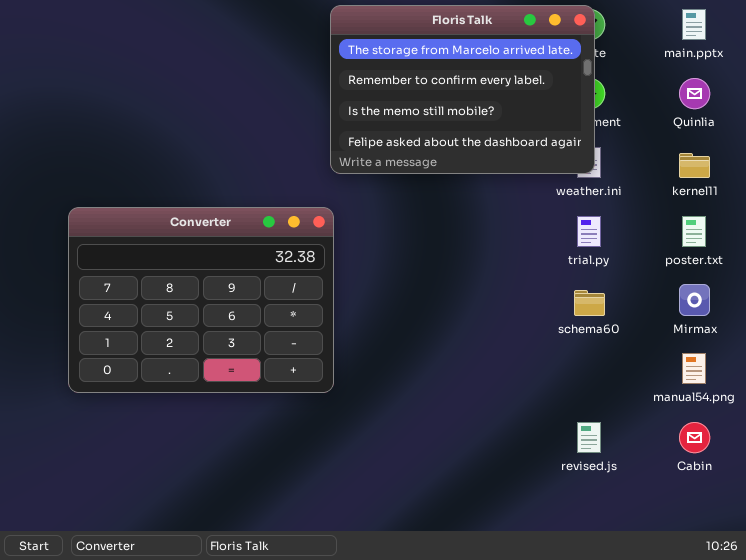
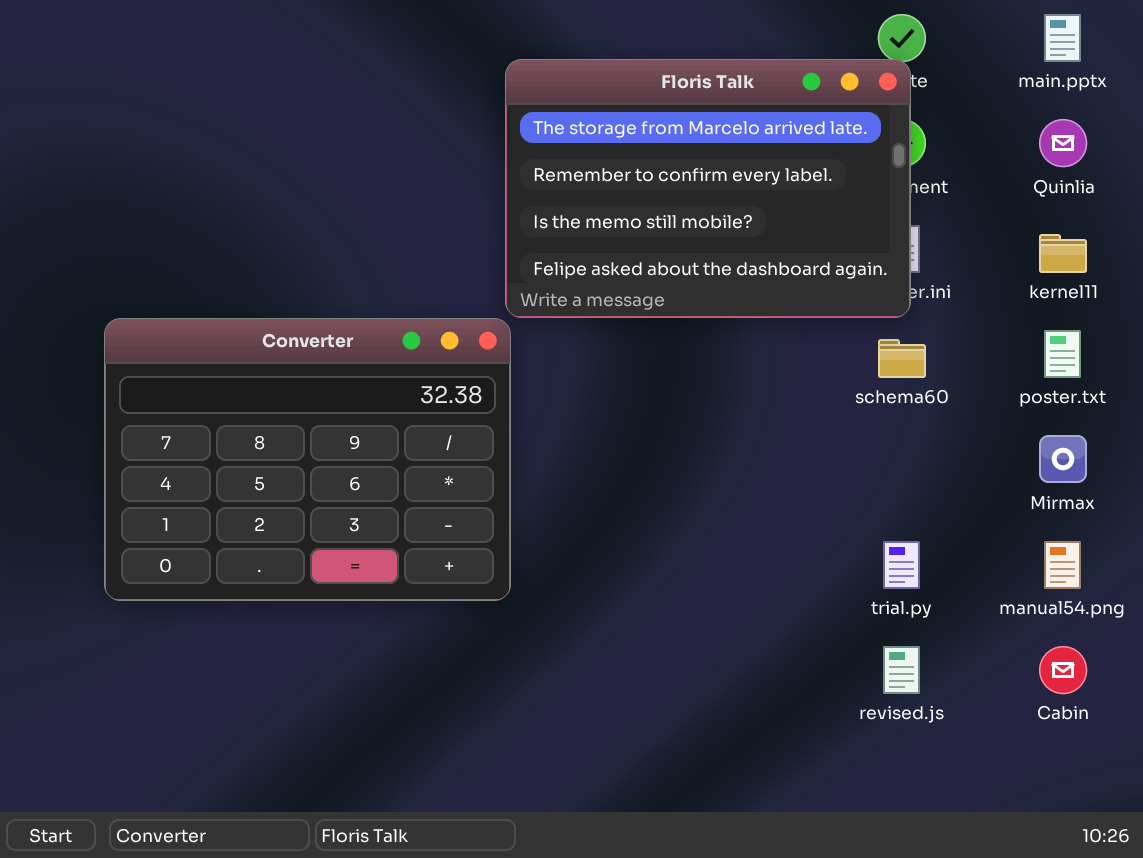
Floris Talk: [330,5,595,174] -> [505,59,911,318], moved
trial.py: [577,216,601,247] -> [883,541,920,589], moved
schema60: [574,290,605,316] -> [878,339,926,378], moved

